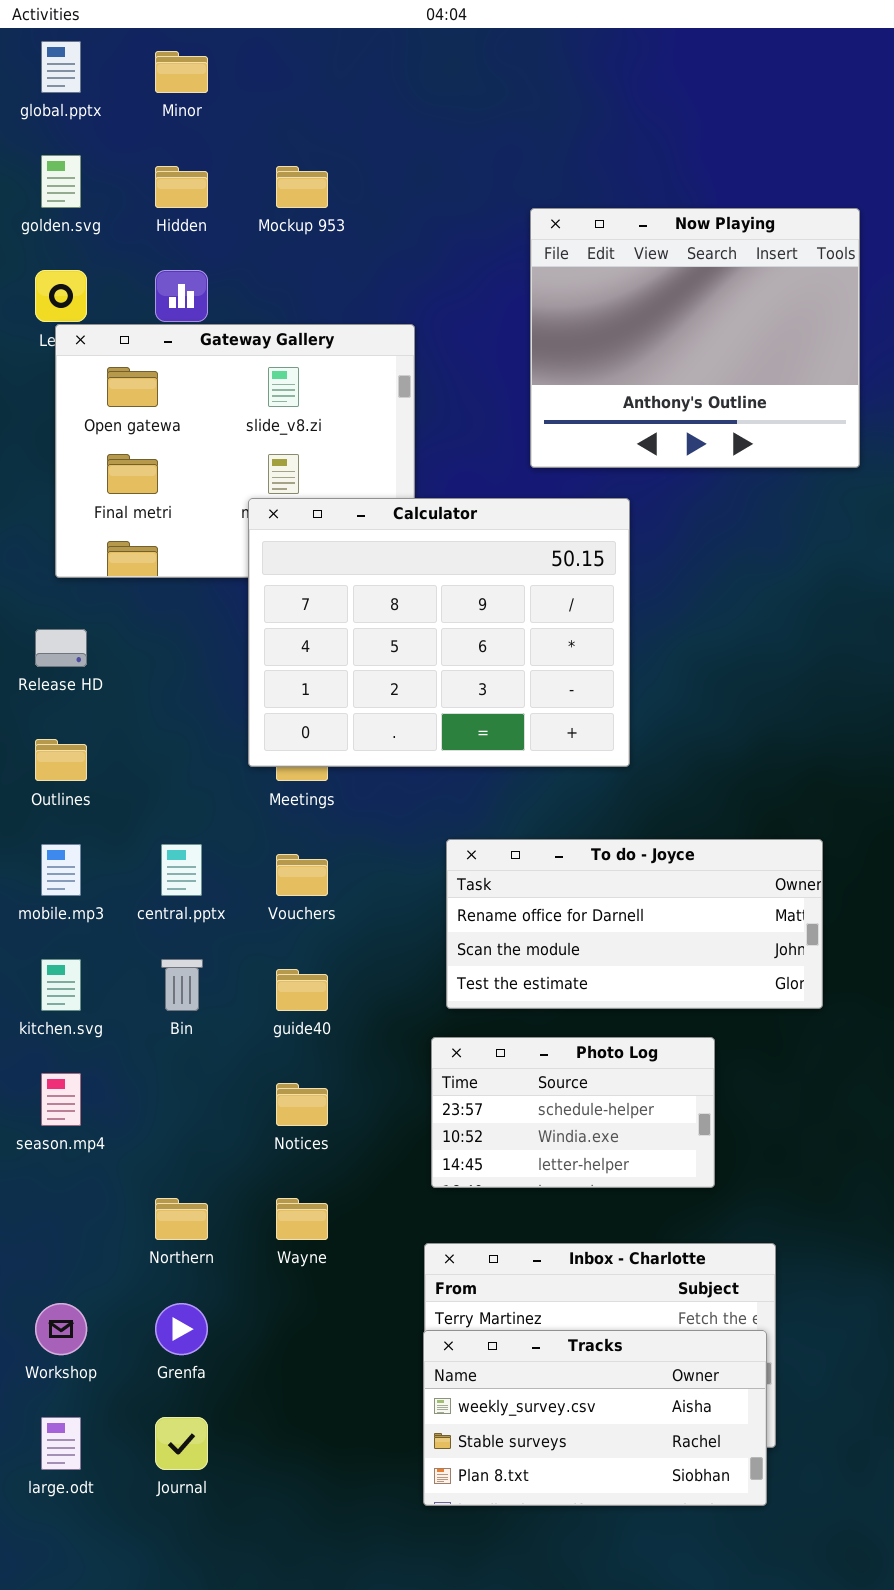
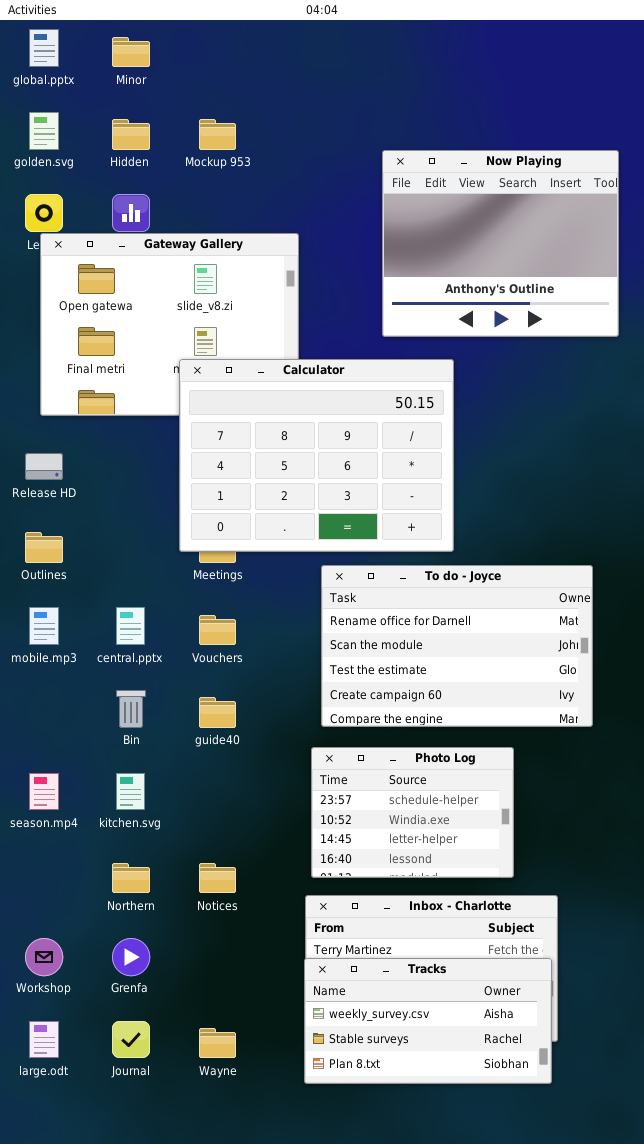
To do - Joyce: [446,839,823,1009] -> [321,565,593,727], resized
kitchen.svg: [41,959,81,1011] -> [116,773,145,810], moved
Photo Log: [431,1037,715,1188] -> [311,747,514,878], resized
Notices: [276,1083,328,1126] -> [199,863,236,893], moved
Wayne: [276,1198,328,1240] -> [199,1028,236,1058], moved

